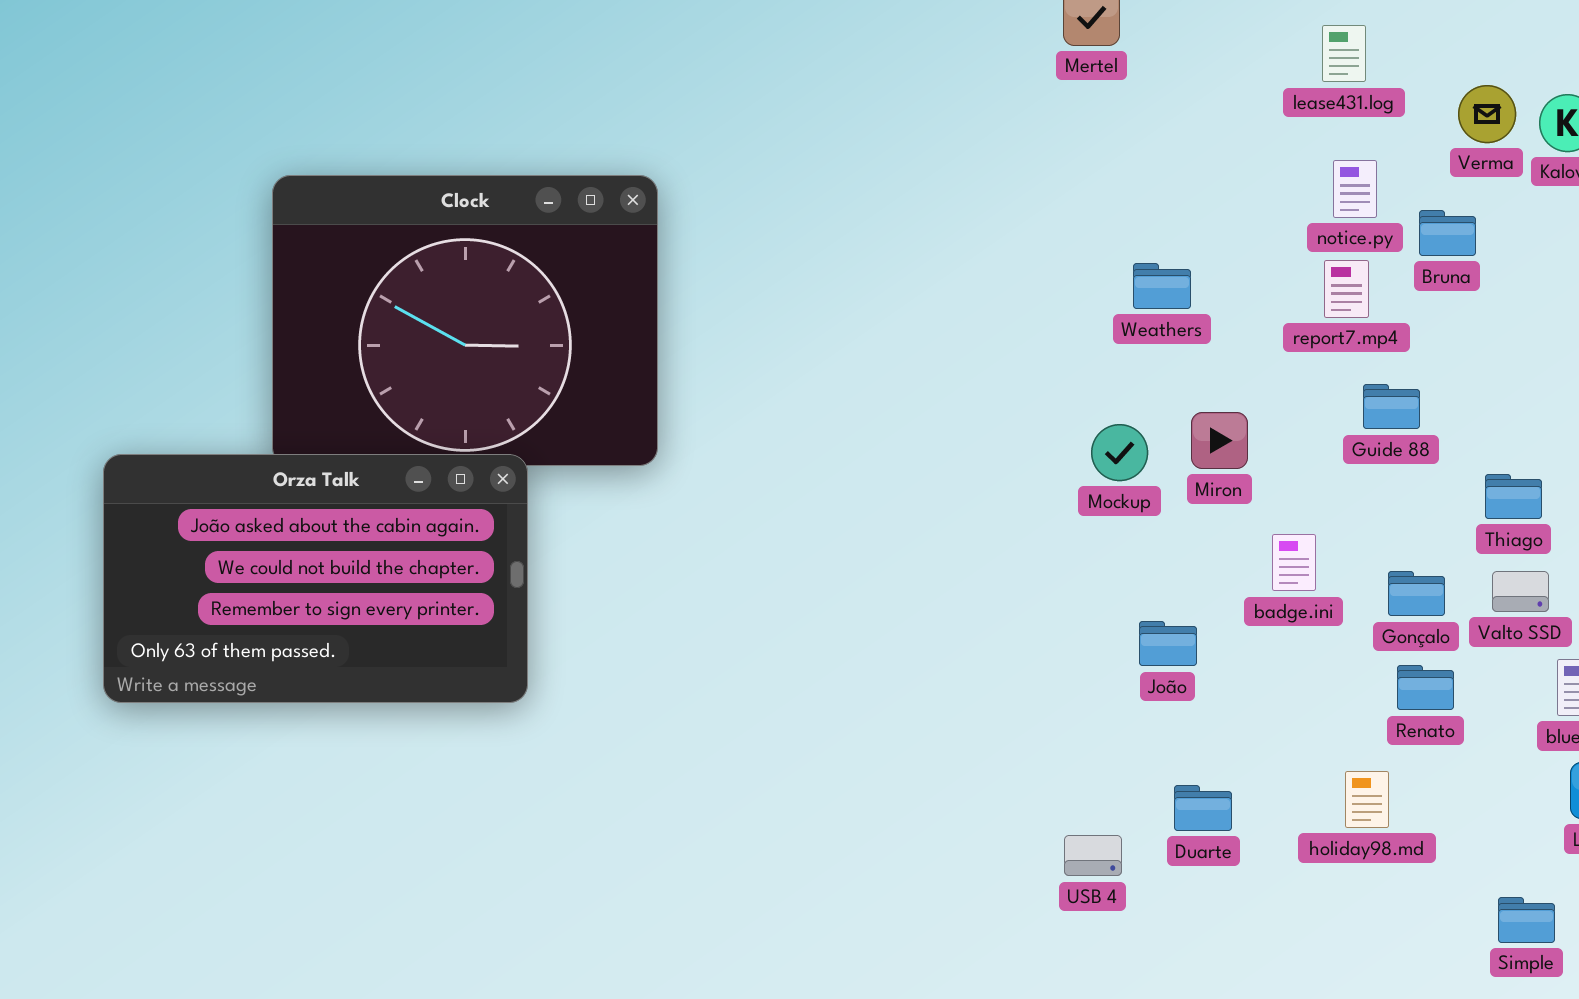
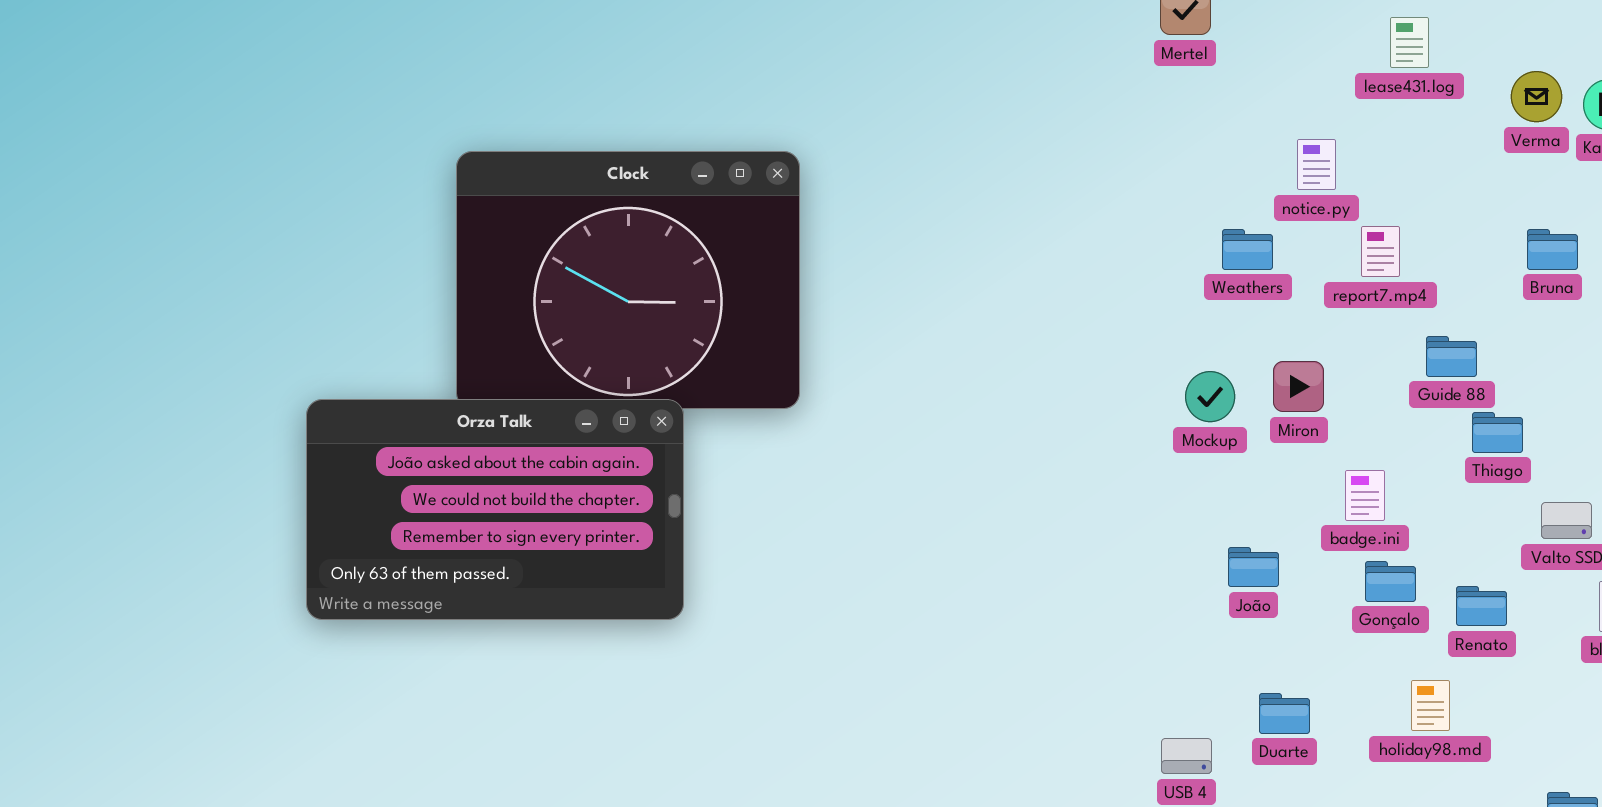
notice.py: [1333,160,1377,218] -> [1297,139,1336,190], moved
Bruna: [1419,210,1476,256] -> [1527,229,1578,270], moved
report7.mp4: [1324,260,1369,318] -> [1361,226,1400,277], moved
Thiago: [1485,474,1542,519] -> [1472,412,1523,453], moved
Gonçalo: [1388,571,1445,616] -> [1365,561,1416,602], moved

